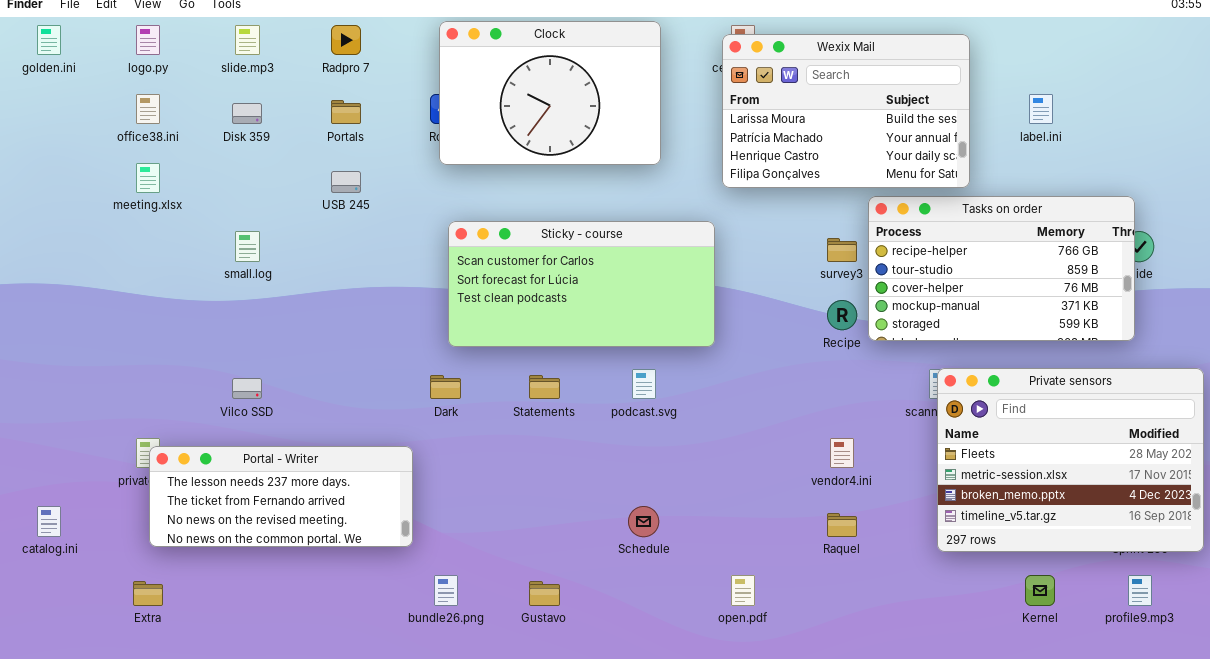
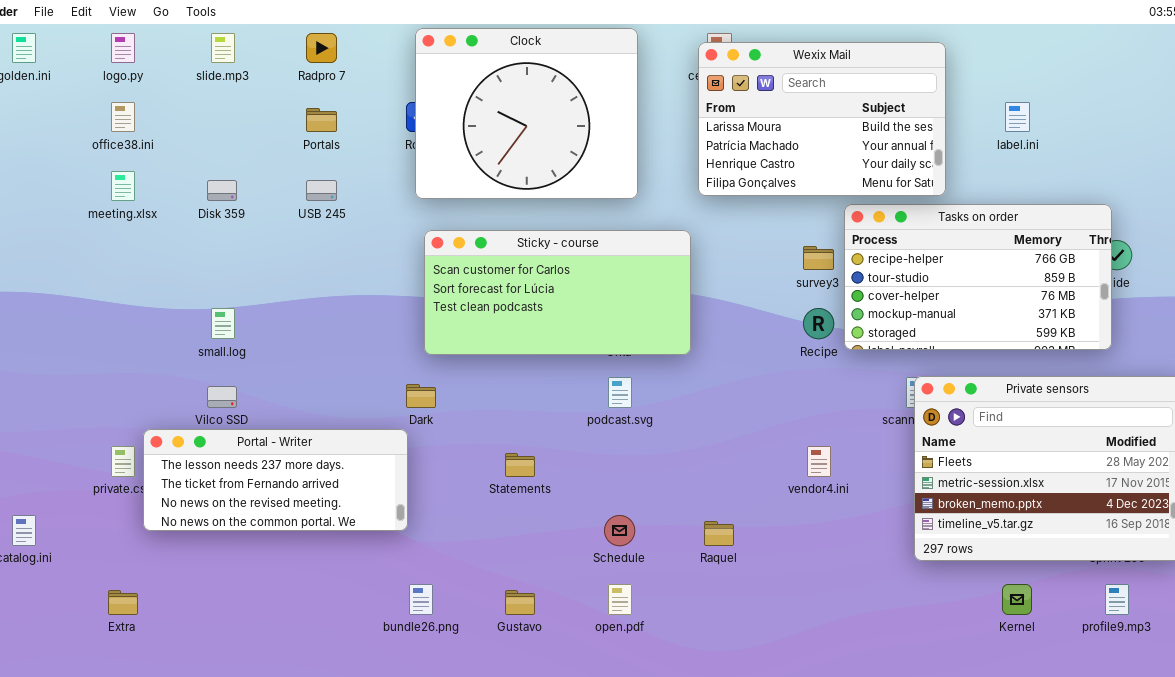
Clock: [439,21,661,165] -> [415,28,638,199], resized
Disk 359: [232,103,262,124] -> [207,180,237,201], moved
small.log: [235,231,260,262] -> [211,308,235,339], moved
Statements: [529,375,560,399] -> [505,453,535,477], moved
Portal - Writer: [149,446,413,547] -> [143,429,408,531], moved
Raquel: [827,513,857,537] -> [704,521,734,546], moved
open.pdf: [731,575,755,606] -> [608,584,632,615], moved

